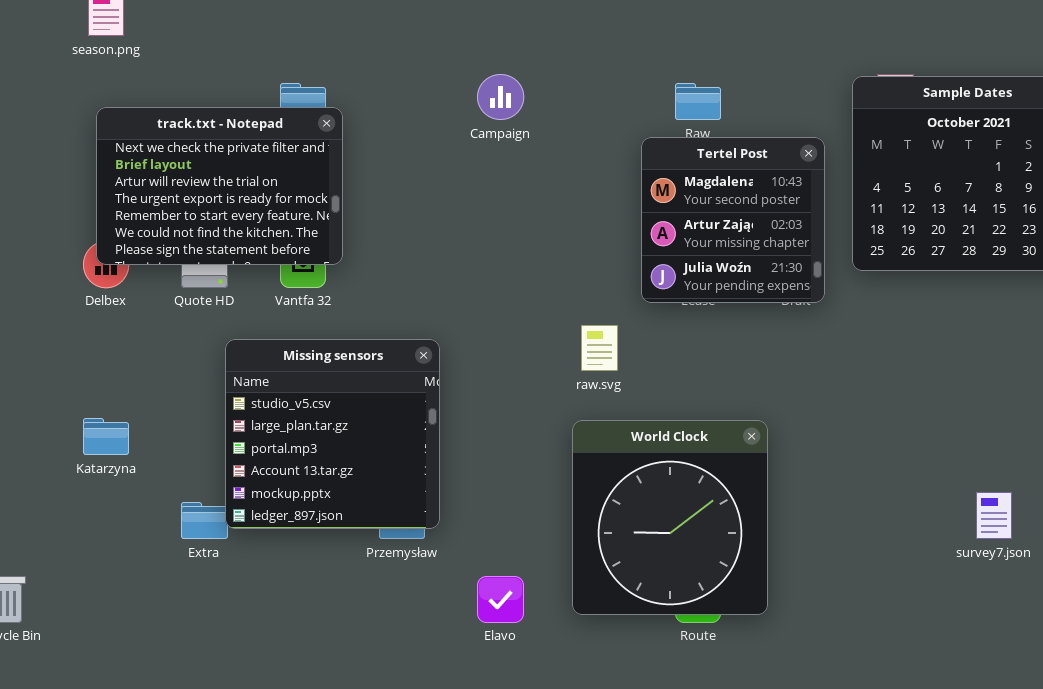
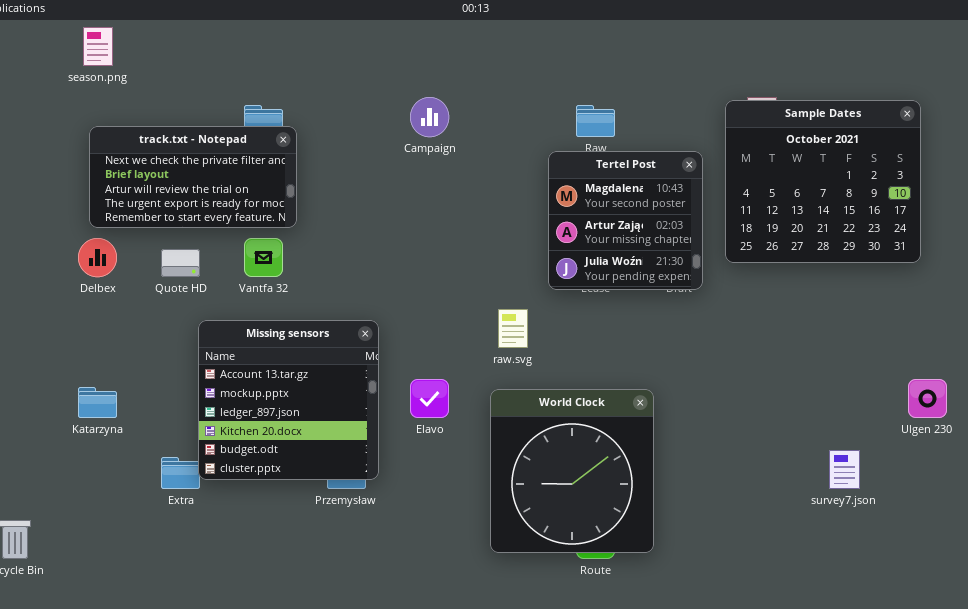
track.txt - Notepad: [96,107,343,265] -> [89,126,297,228], resized
Missing sensors: [225,339,440,529] -> [198,320,379,480], scrolled down 3 rows
Elavo: [477,576,524,623] -> [410,379,449,418], moved

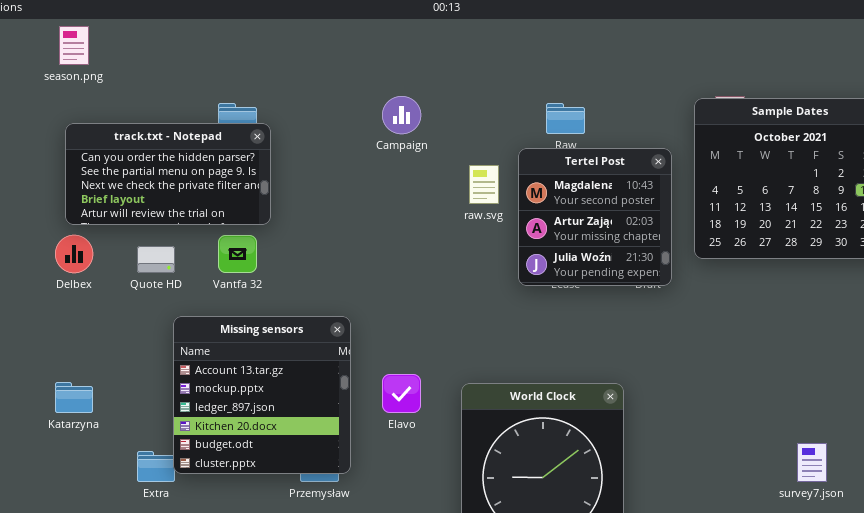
track.txt - Notepad: [89,126,297,228] -> [65,123,271,225], scrolled up 2 rows
raw.svg: [498,309,528,348] -> [469,165,499,204], moved

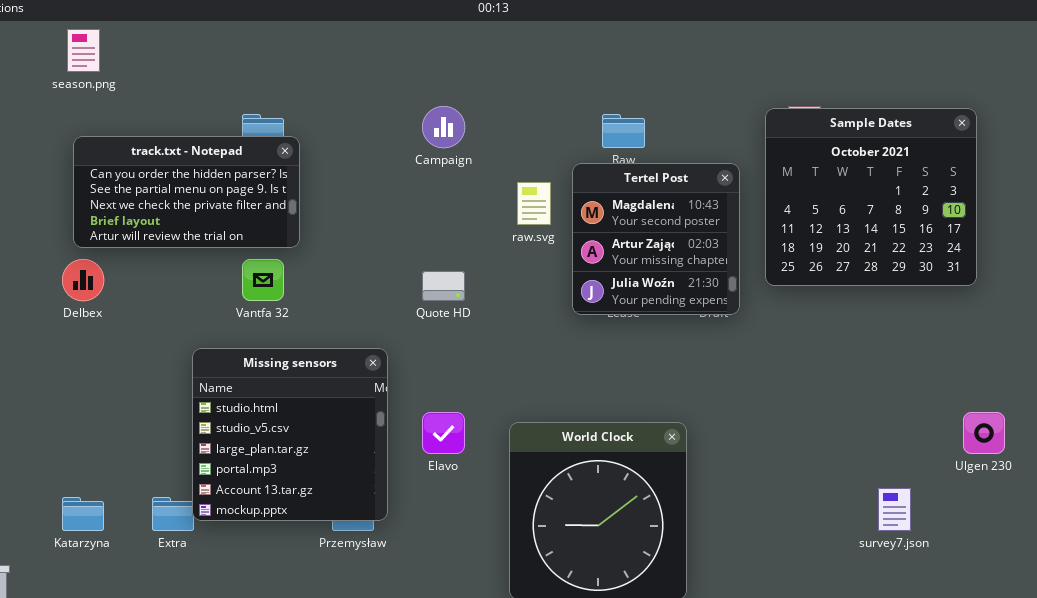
Quote HD: [137,246,175,273] -> [422,271,465,301], moved
Missing sensors: [173,316,351,474] -> [192,348,388,521], scrolled up 4 rows
Katarzyna: [55,382,93,413] -> [62,497,104,531], moved

